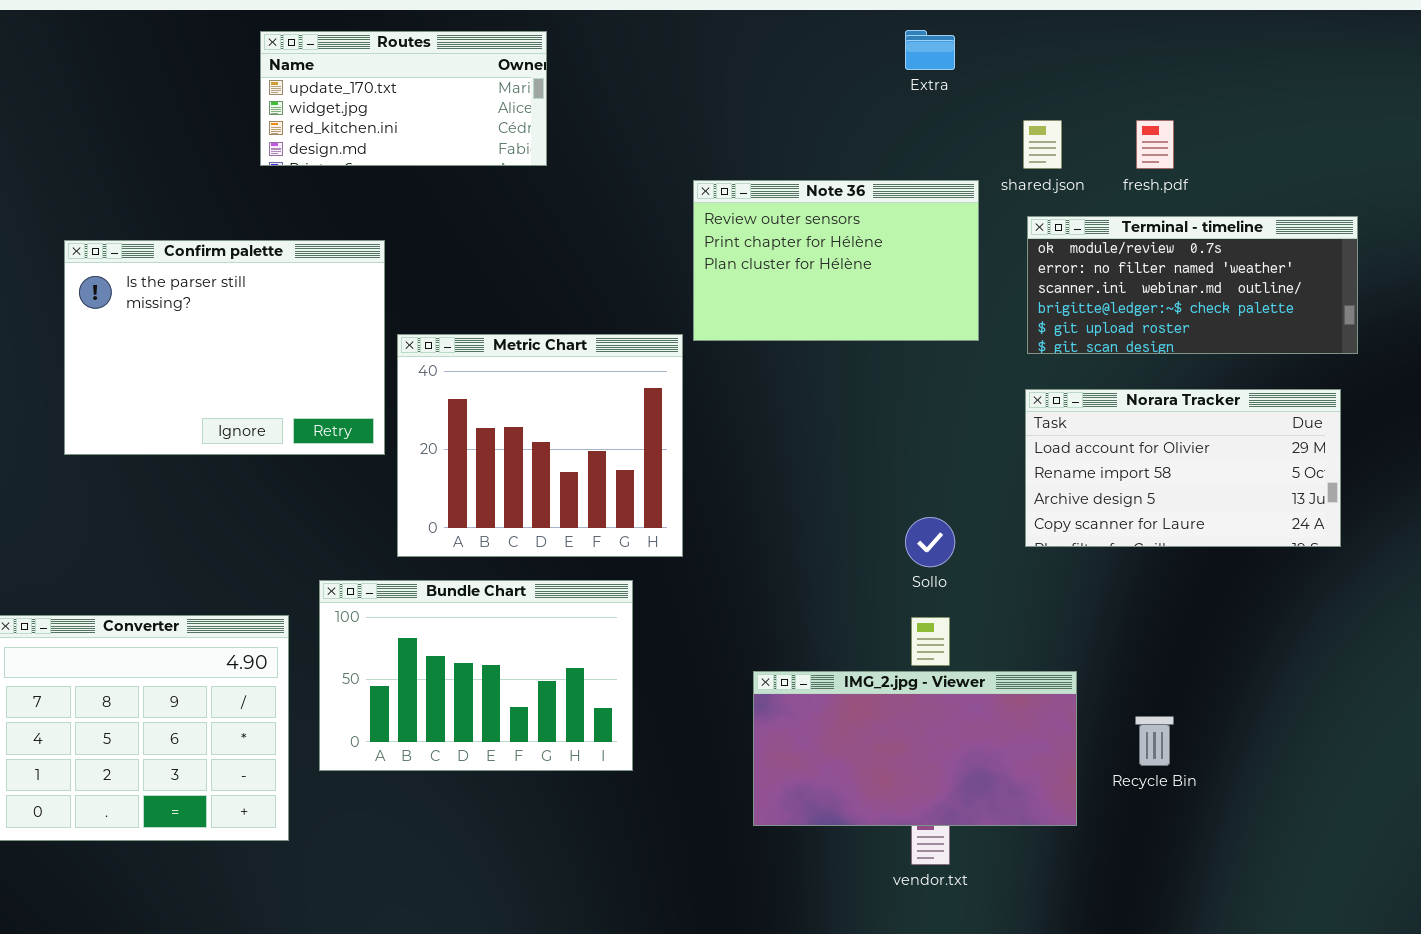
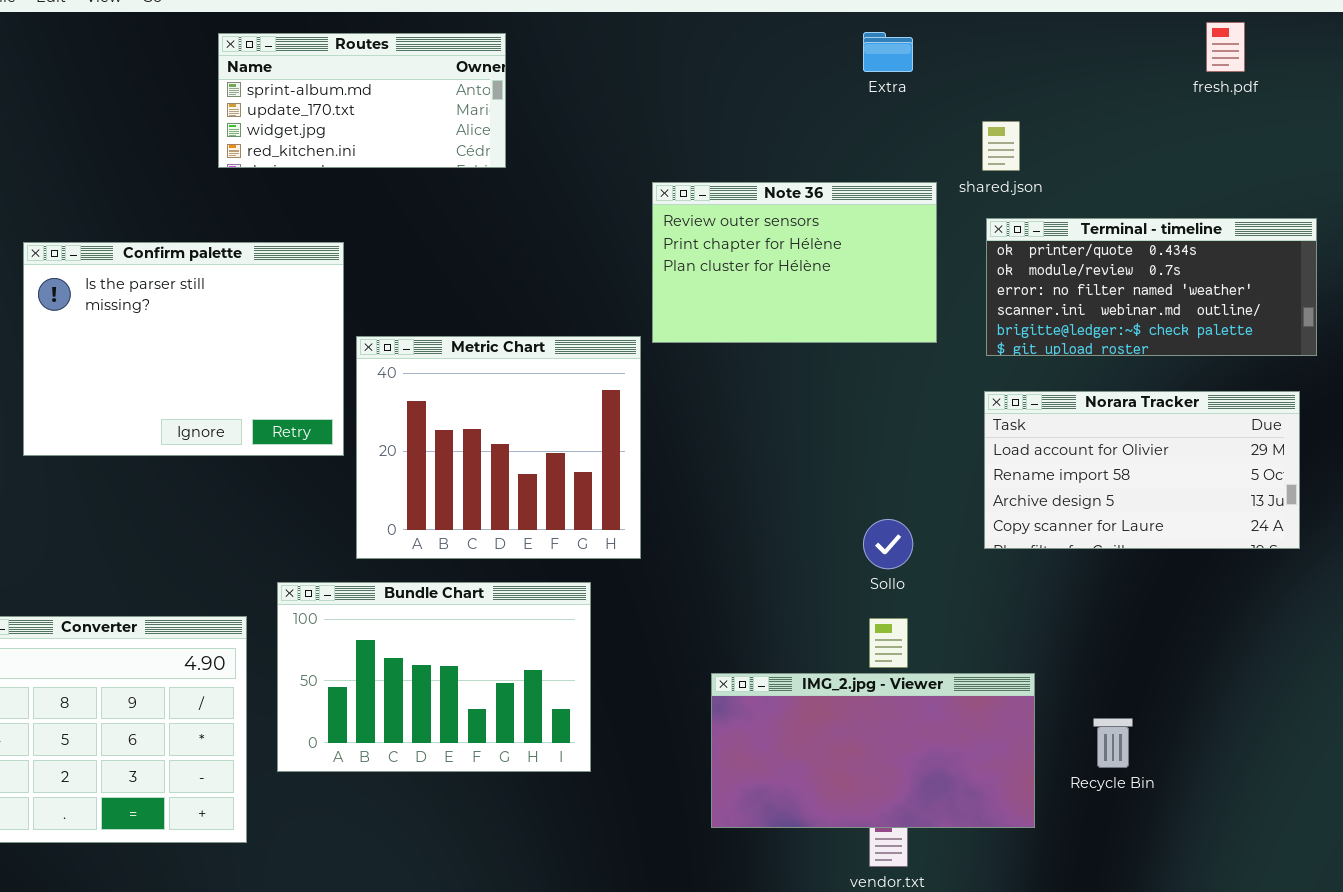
Routes: [260,31,547,166] -> [218,33,506,168], scrolled up 1 row
fresh.pdf: [1136,120,1174,169] -> [1206,22,1245,72], moved
Terminal - timeline: [1027,216,1358,354] -> [986,218,1317,356], scrolled up 1 row

